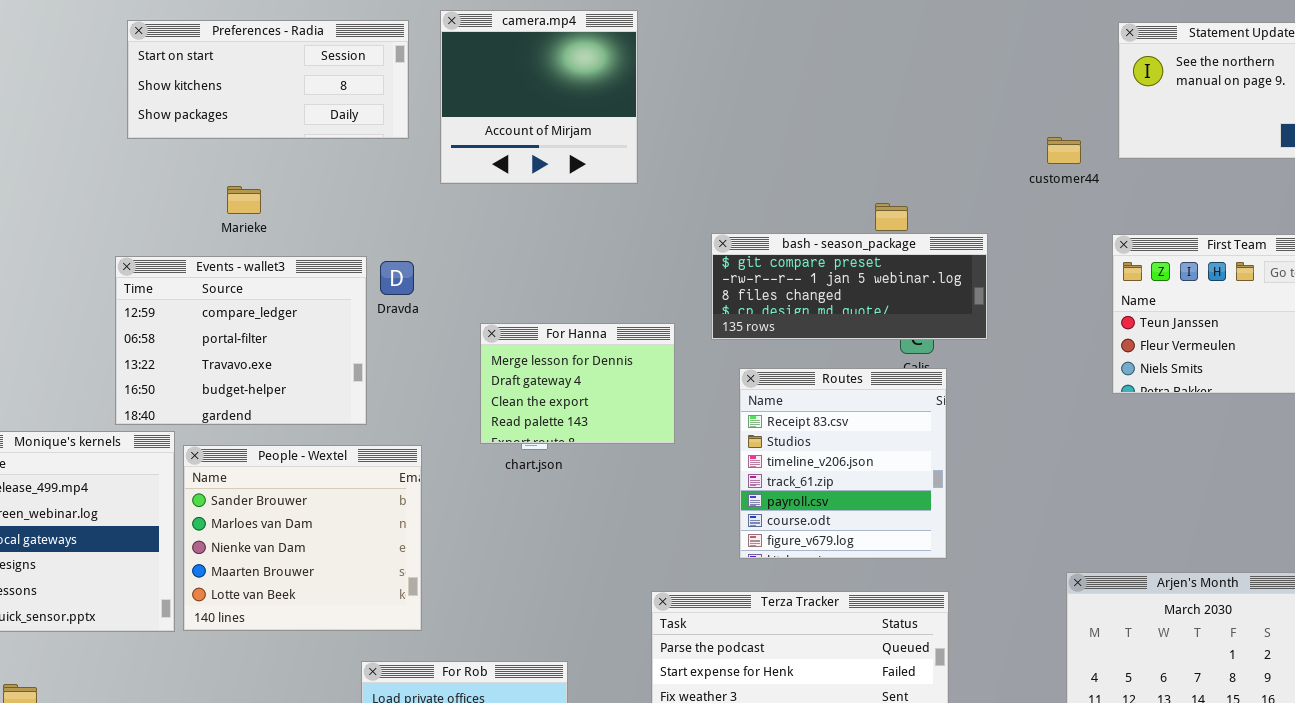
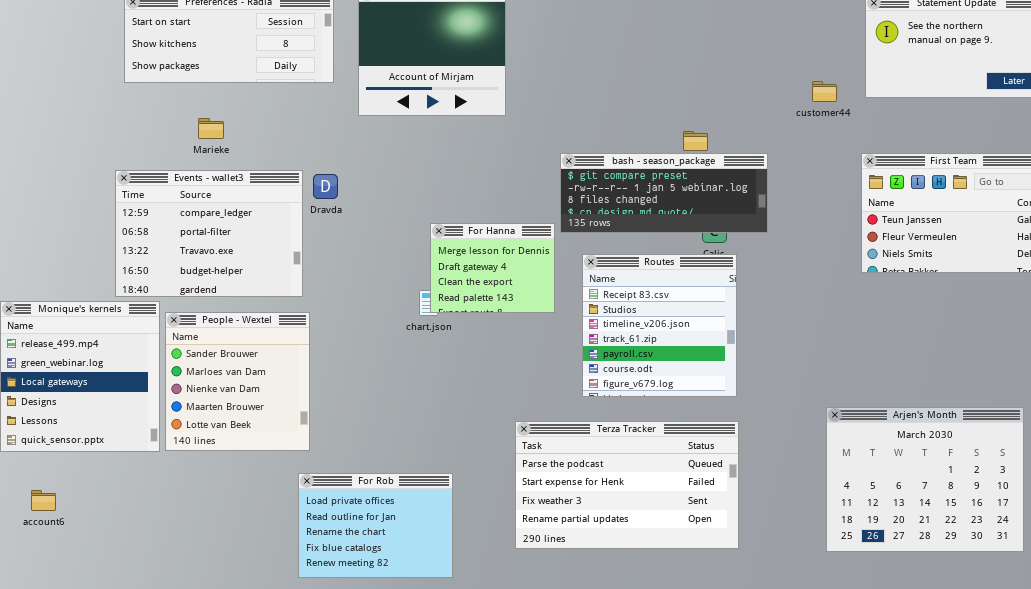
For Hanna: [480,323,675,444] -> [430,223,555,313], moved, resized
People - Wextel: [183,445,422,631] -> [165,312,310,451], resized

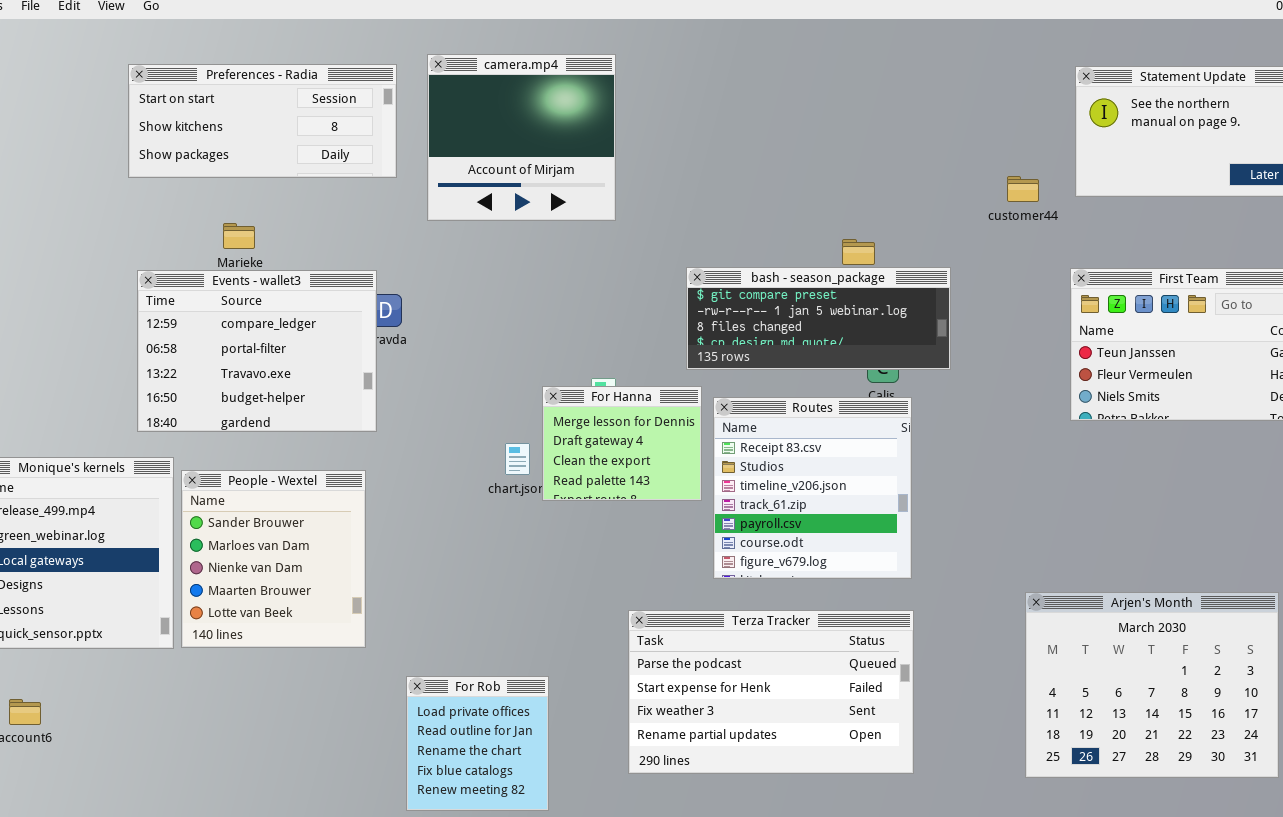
Events - wallet3: [115,170,303,297] -> [137,270,377,432], moved
For Hanna: [430,223,555,313] -> [542,386,702,501], moved
For Rob: [298,473,453,578] -> [406,676,549,811], resized

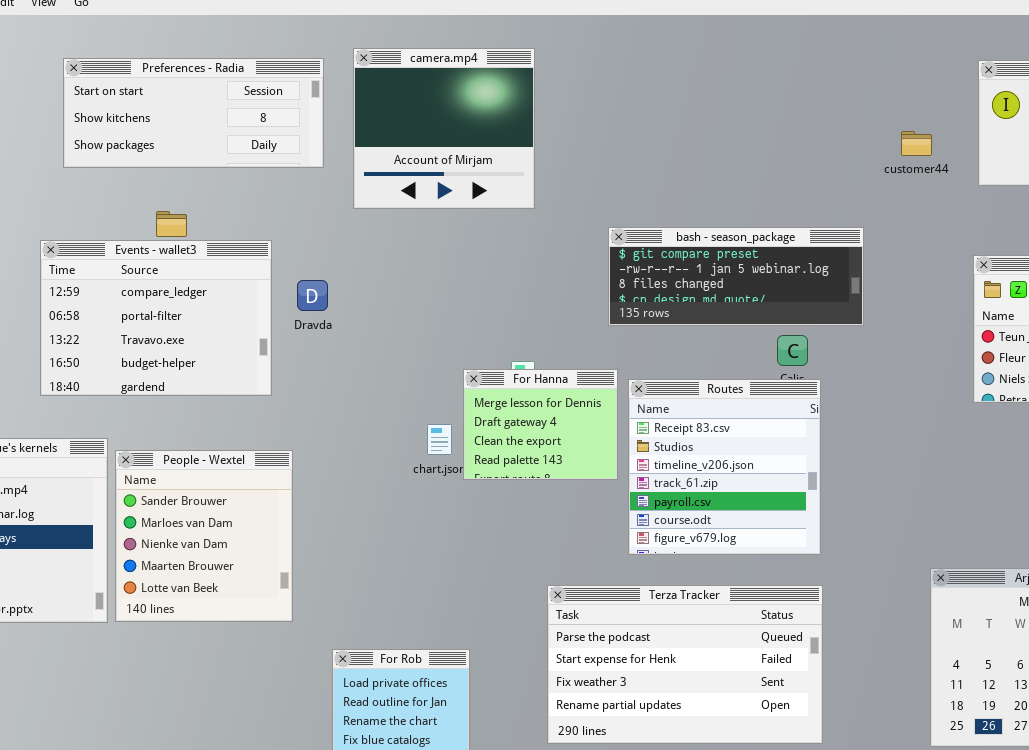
customer44: [1007,176,1039,202] -> [901,131,932,156], moved
bash - season_package: [686,267,951,370] -> [608,227,864,326], moved
Events - wallet3: [137,270,377,432] -> [40,240,272,396], moved

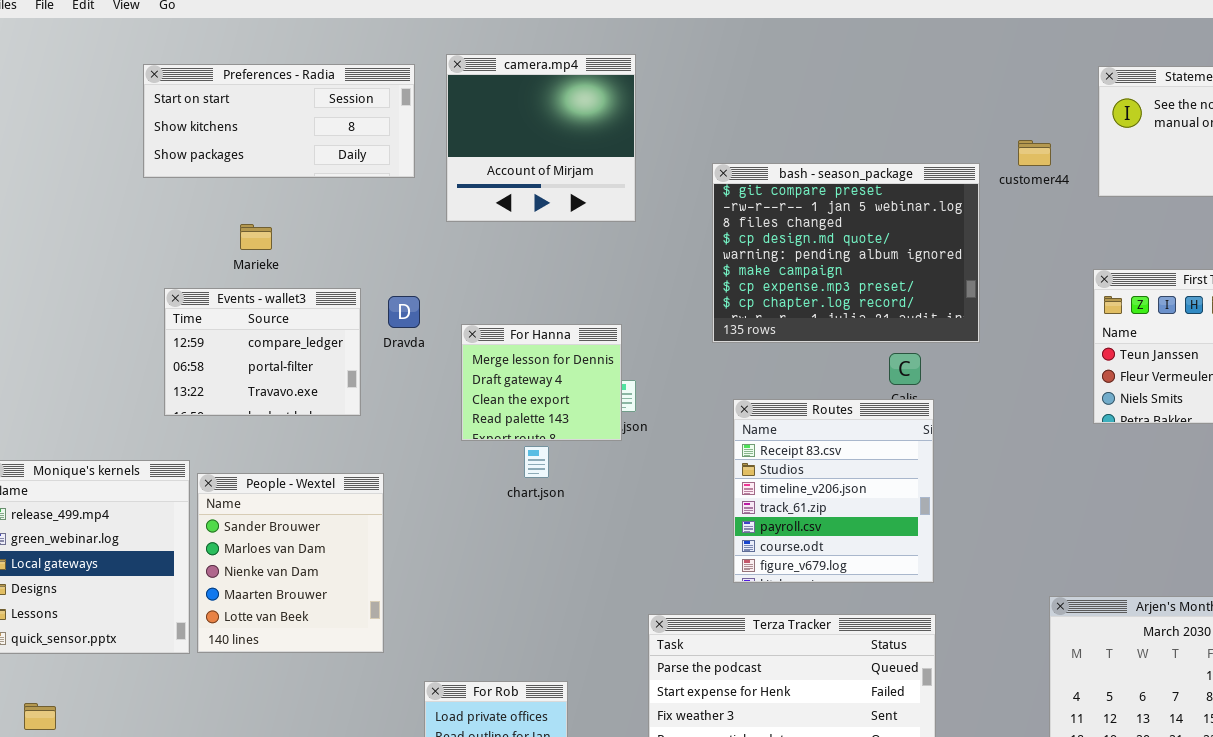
bash - season_package: [608,227,864,326] -> [712,163,980,343], resized
Events - wallet3: [40,240,272,396] -> [164,288,361,416], resized
For Hanna: [463,369,618,480] -> [461,324,622,441], moved

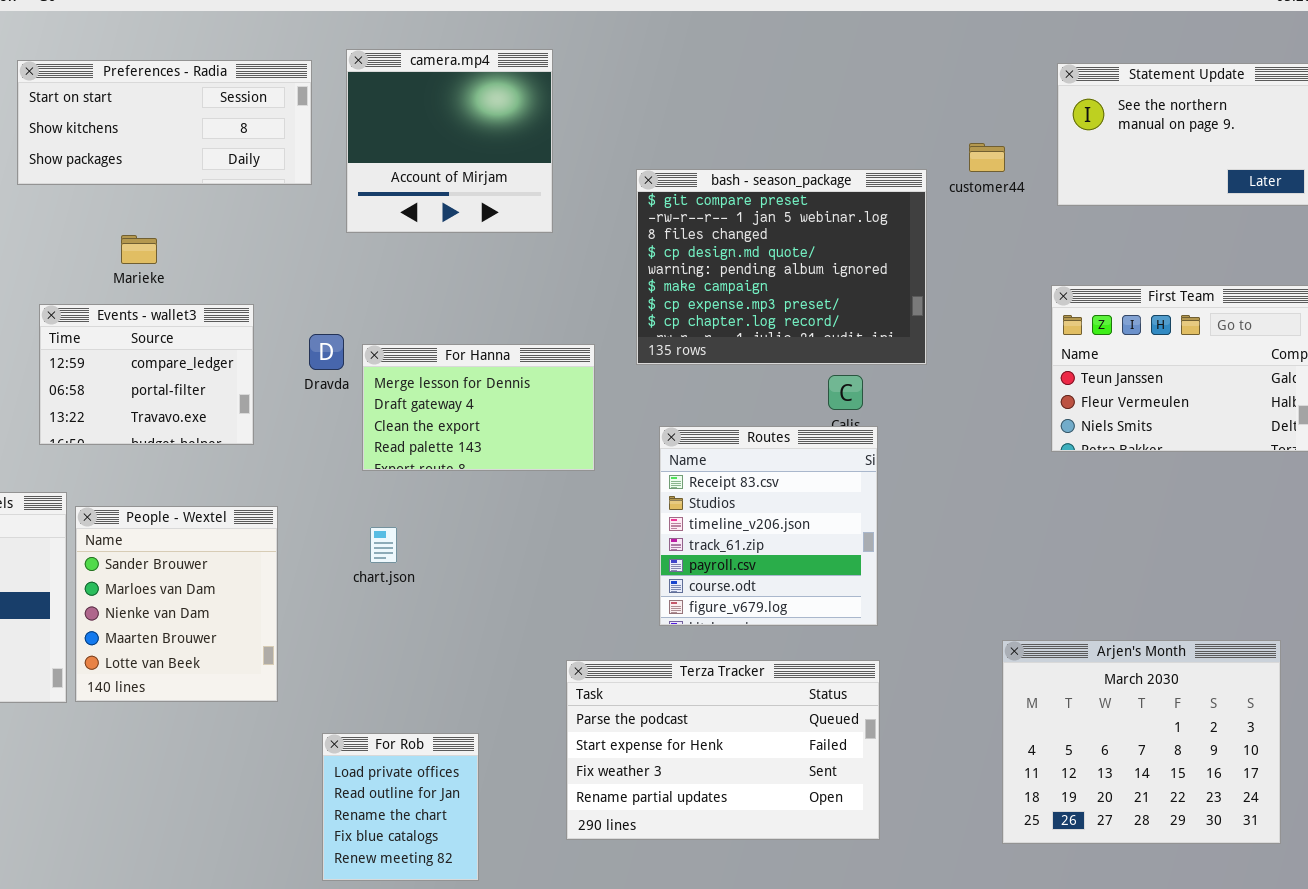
Dravda: [388,296,420,328] -> [309,334,344,370], moved
For Hanna: [461,324,622,441] -> [362,344,595,471], resized
chart.json: [524,446,549,478] -> [370,527,397,563], moved

